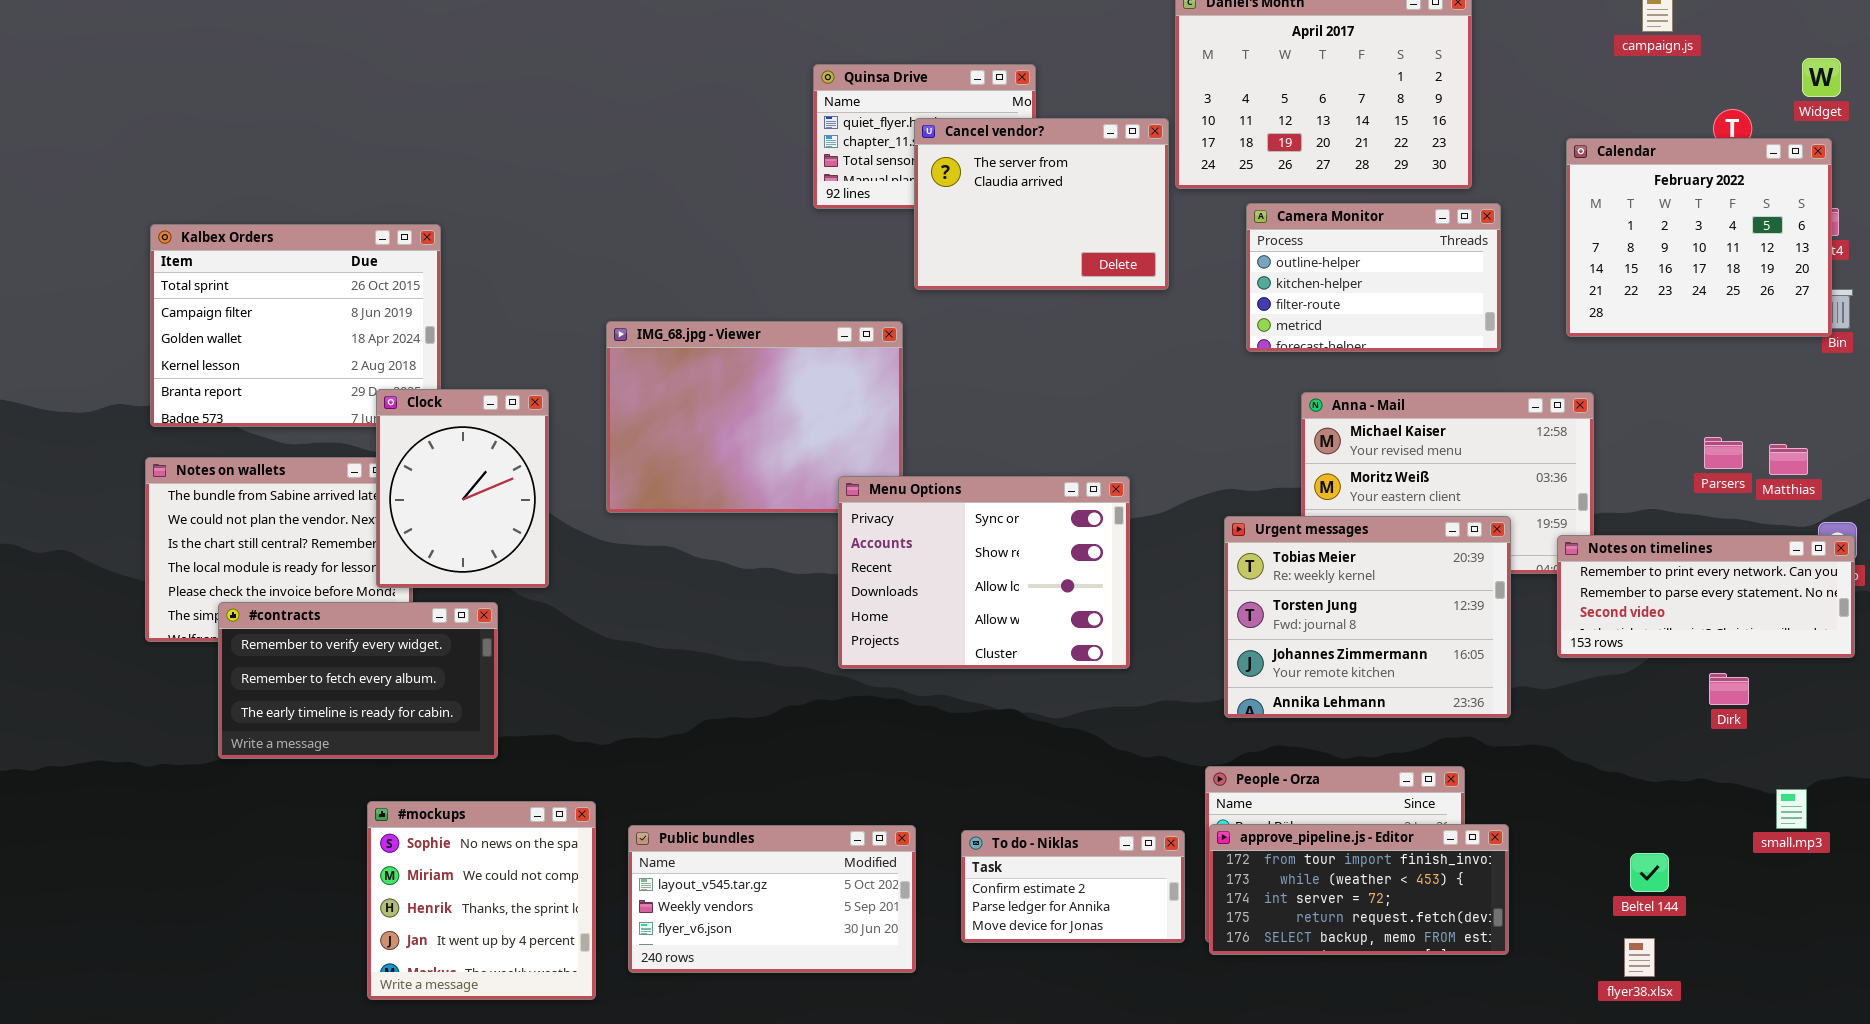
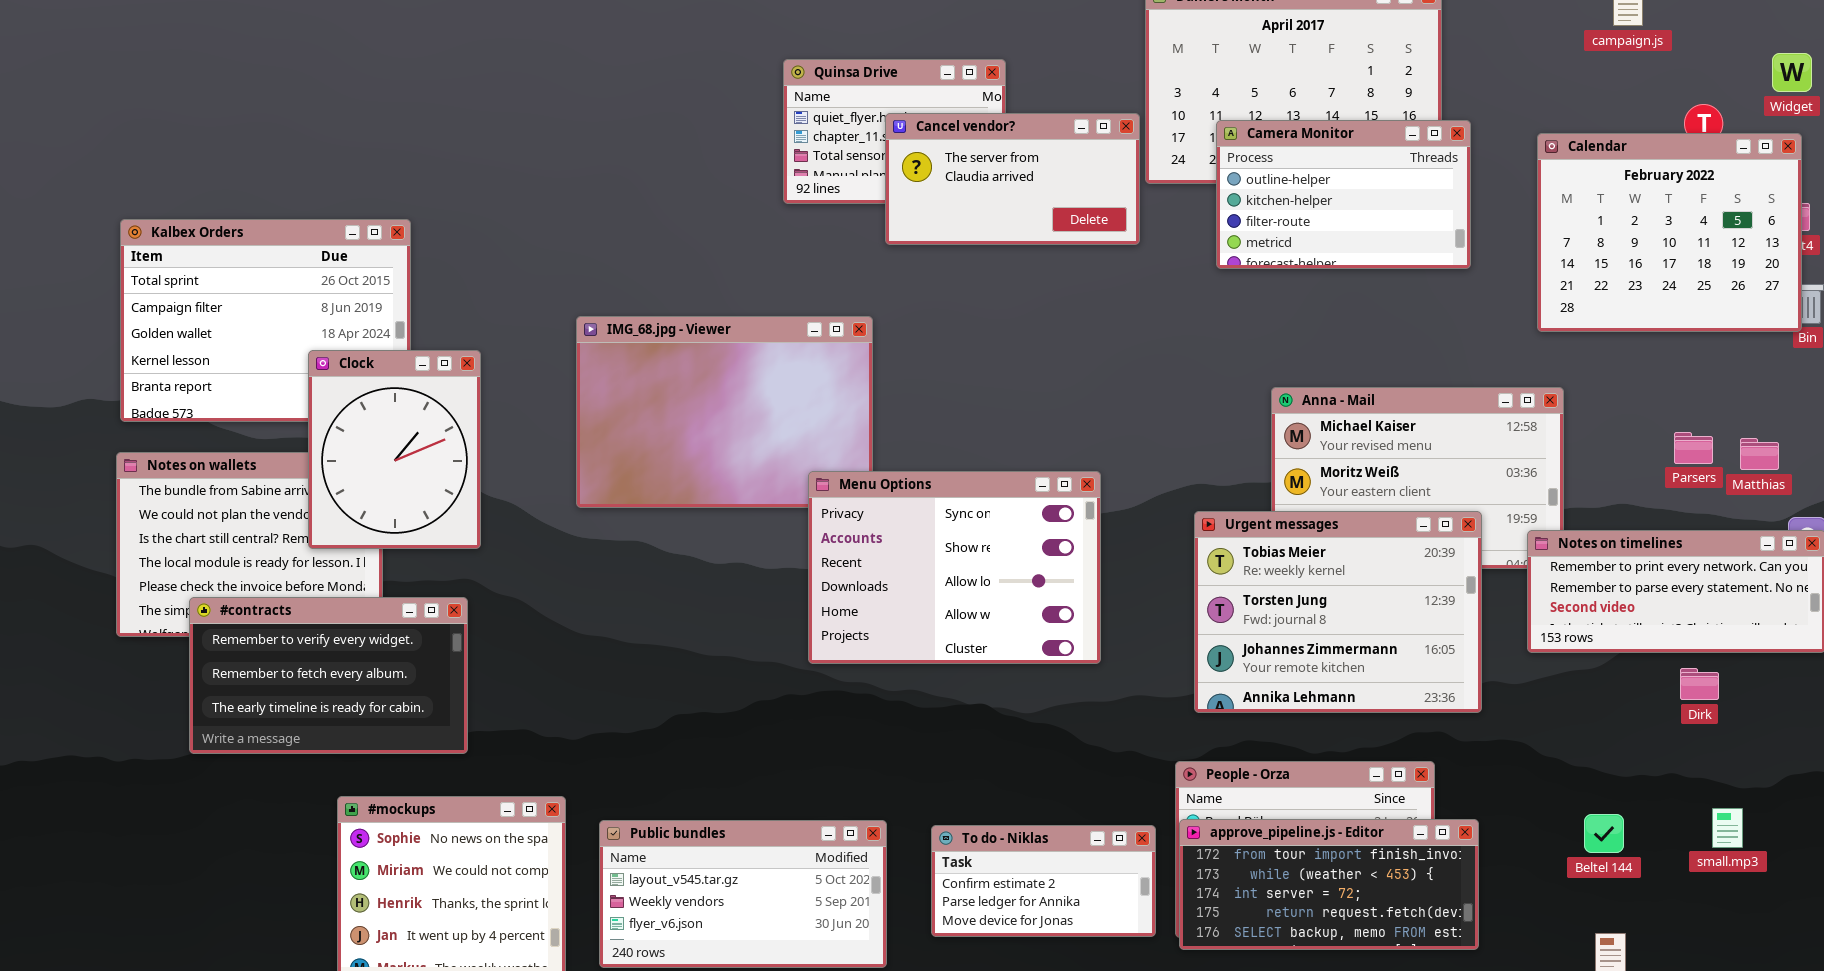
Cancel vendor?: [914,118,1169,290] -> [885,113,1140,245], resized
Camera Monitor: [1246,203,1501,352] -> [1216,120,1471,269], moved
Clock: [376,389,549,588] -> [308,350,481,549], moved
small.mp3: [1776,789,1807,829] -> [1712,808,1743,848], moved
Beltel 144: [1630,853,1669,892] -> [1584,814,1624,853], moved

